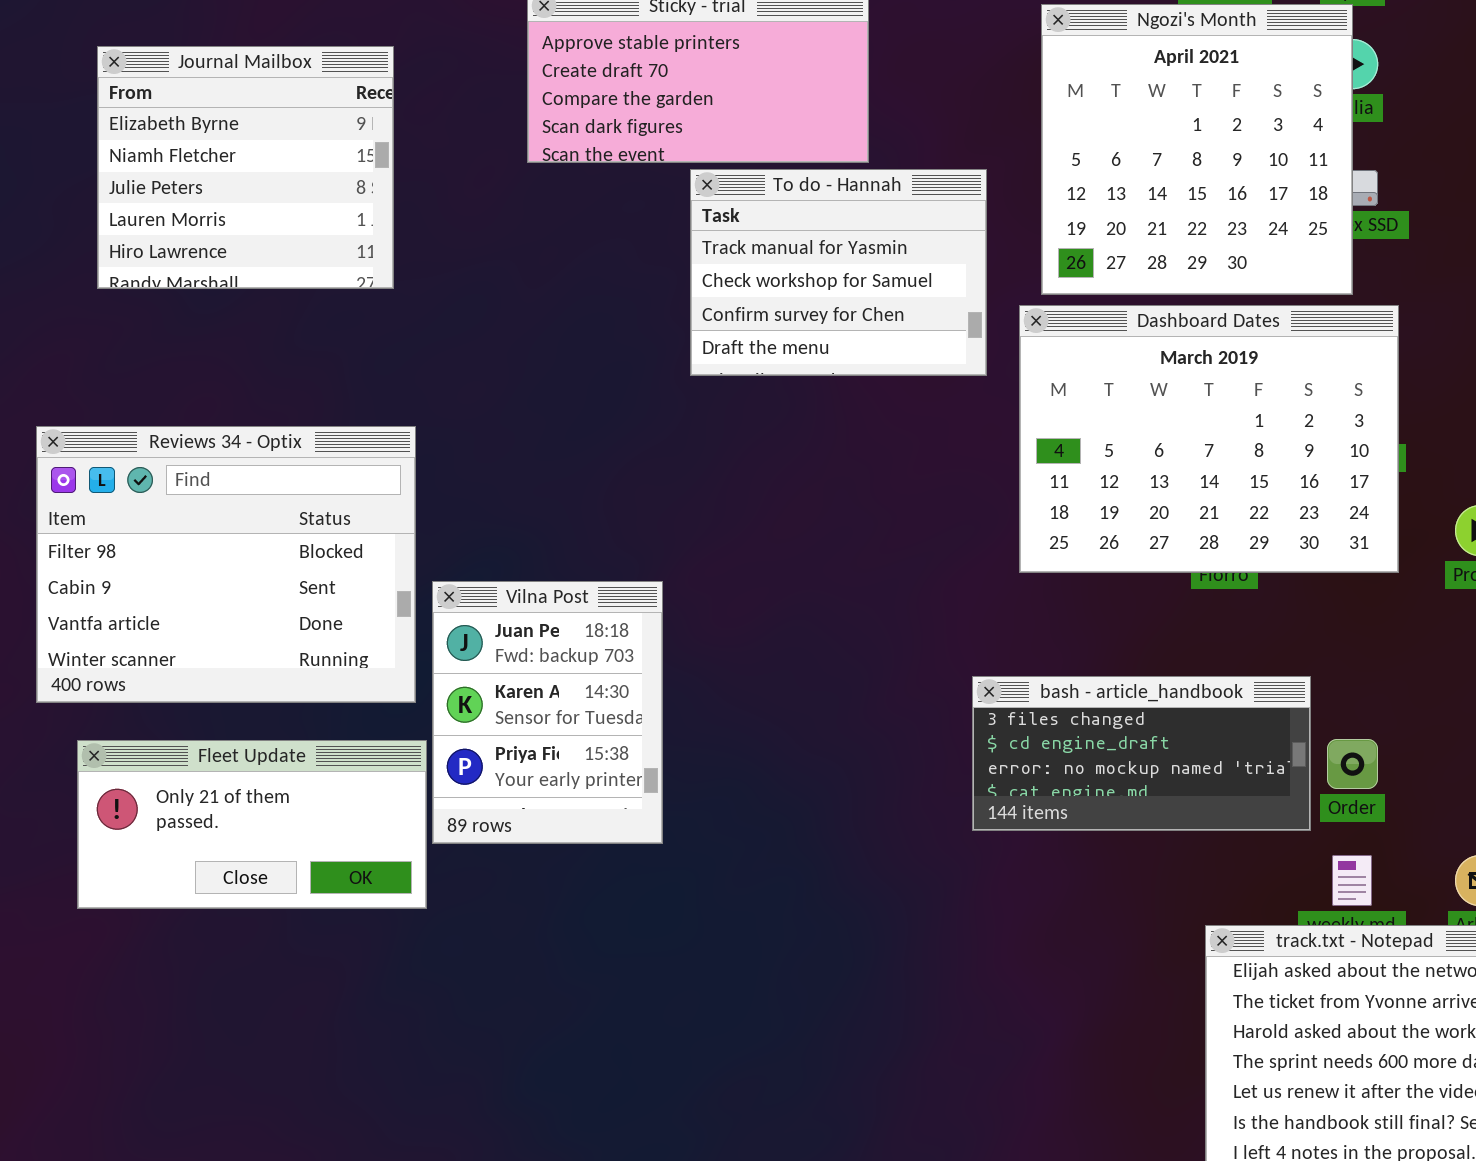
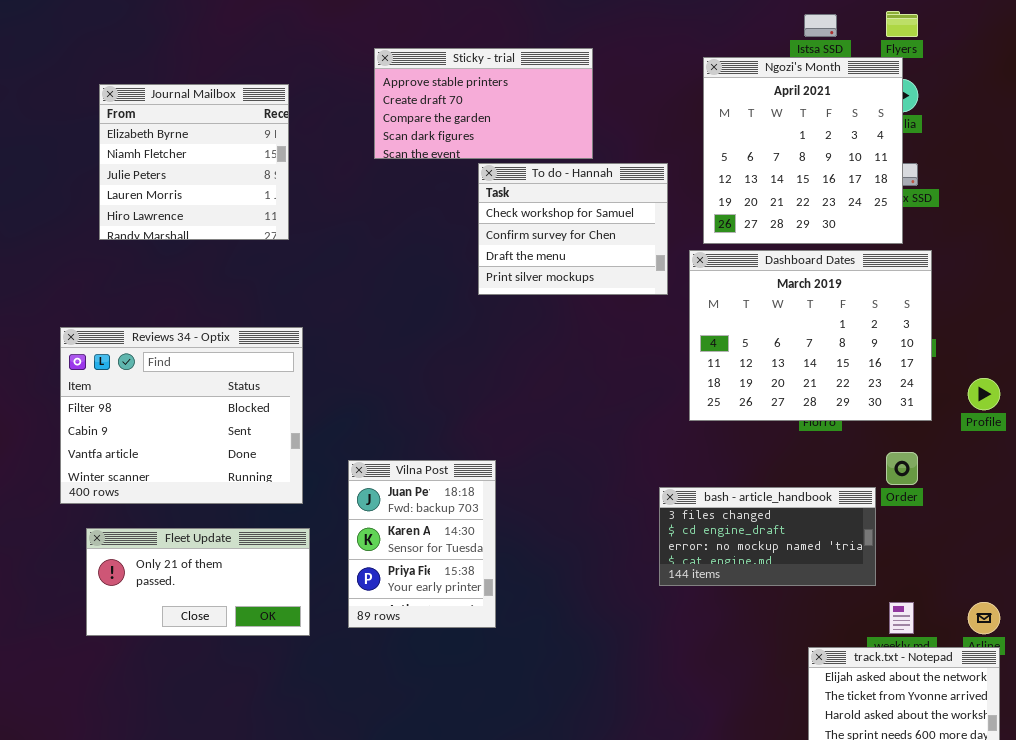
To do - Hannah: [690,169,987,376] -> [478,163,668,295], scrolled down 1 row
Vilna Post: [432,581,663,844] -> [348,460,496,628], moved
Order: [1327,739,1378,789] -> [886,452,918,485], moved

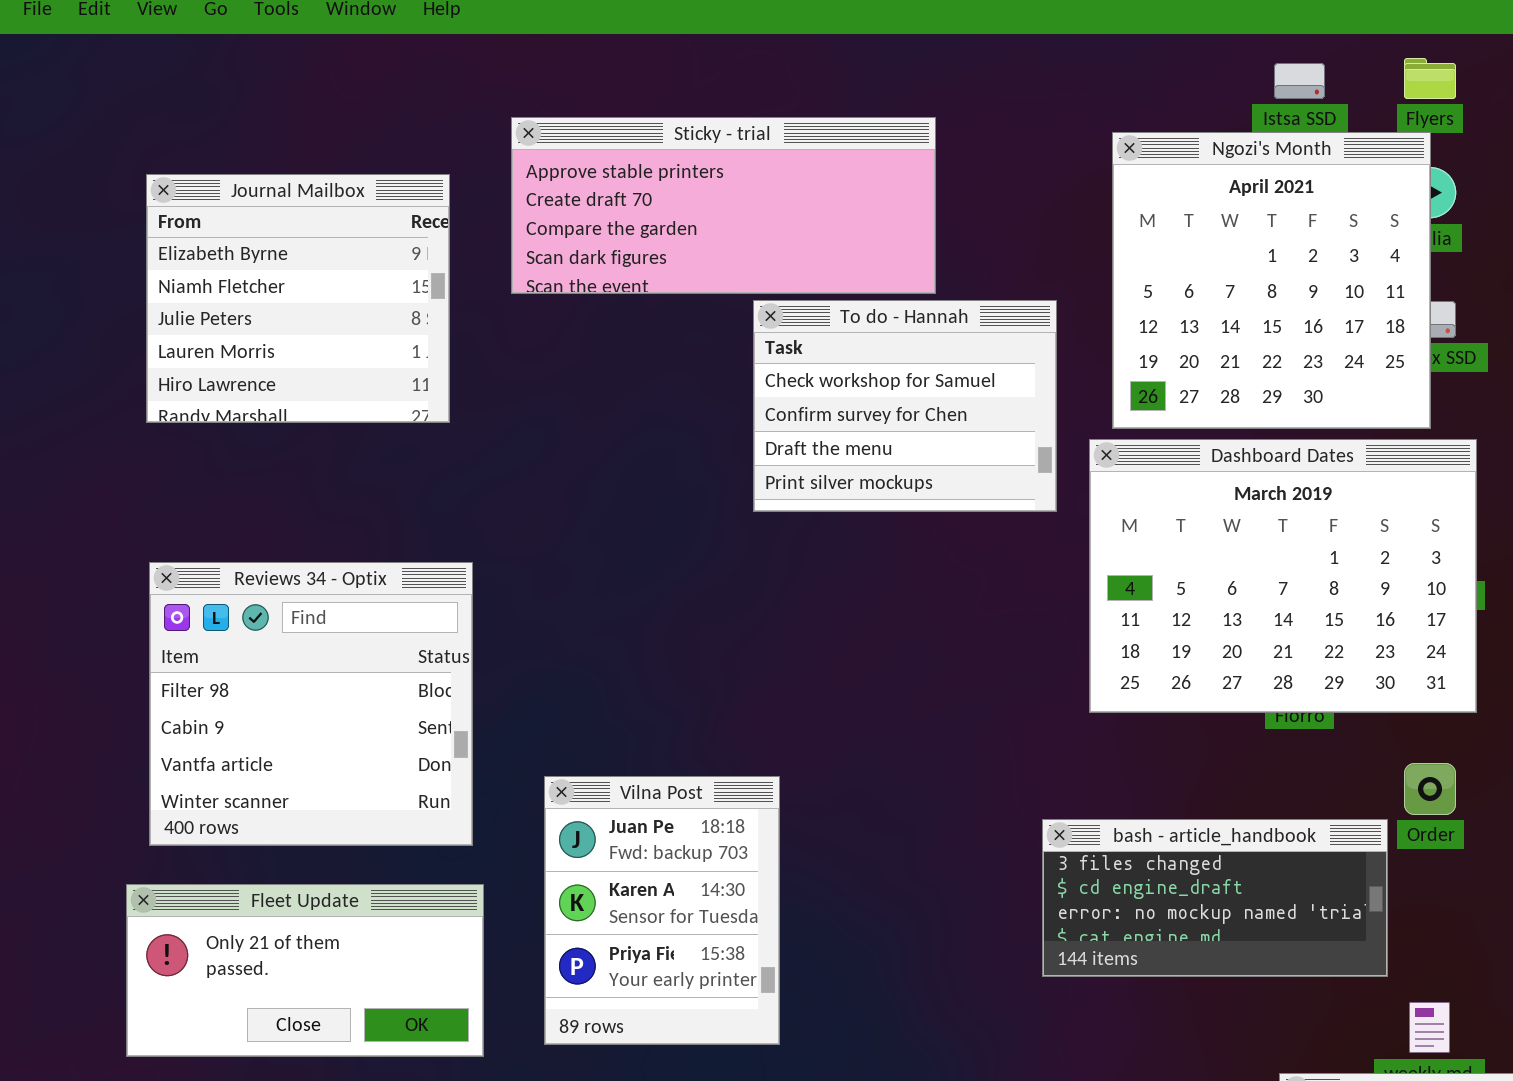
Sticky - trial: [374,48,593,159] -> [511,117,936,294], resized
Reviews 34 - Optix: [60,327,303,504] -> [149,562,473,846], resized

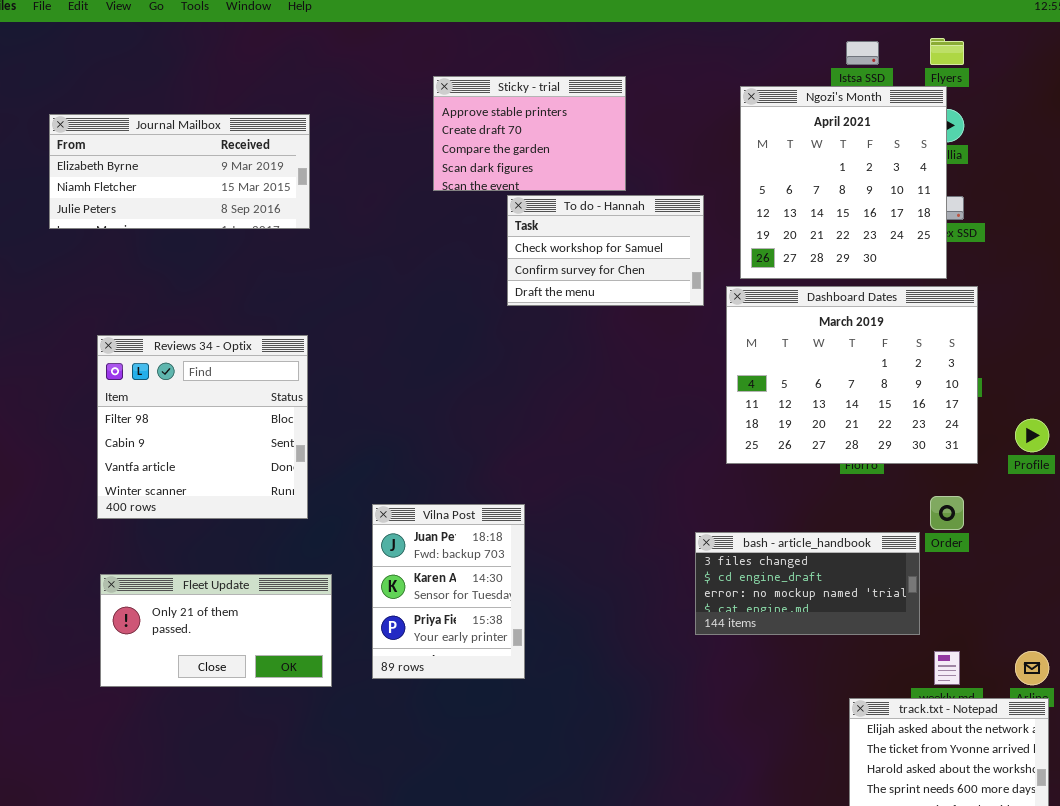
Sticky - trial: [511,117,936,294] -> [433,76,626,191], resized
Journal Mailbox: [146,174,450,423] -> [49,114,310,229], resized
To do - Hannah: [753,300,1057,512] -> [507,195,704,306], resized
Reviews 34 - Optix: [149,562,473,846] -> [97,335,308,519], moved

